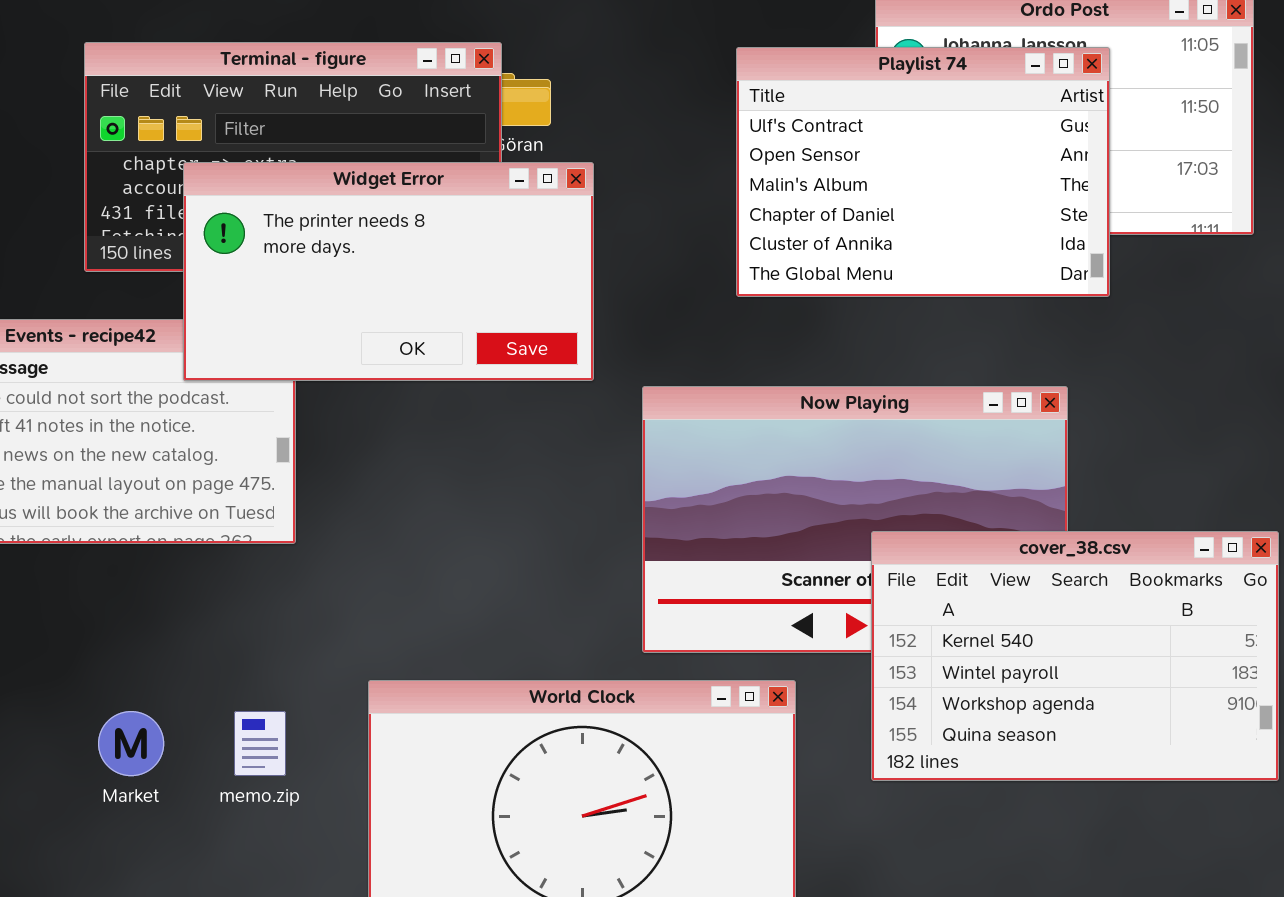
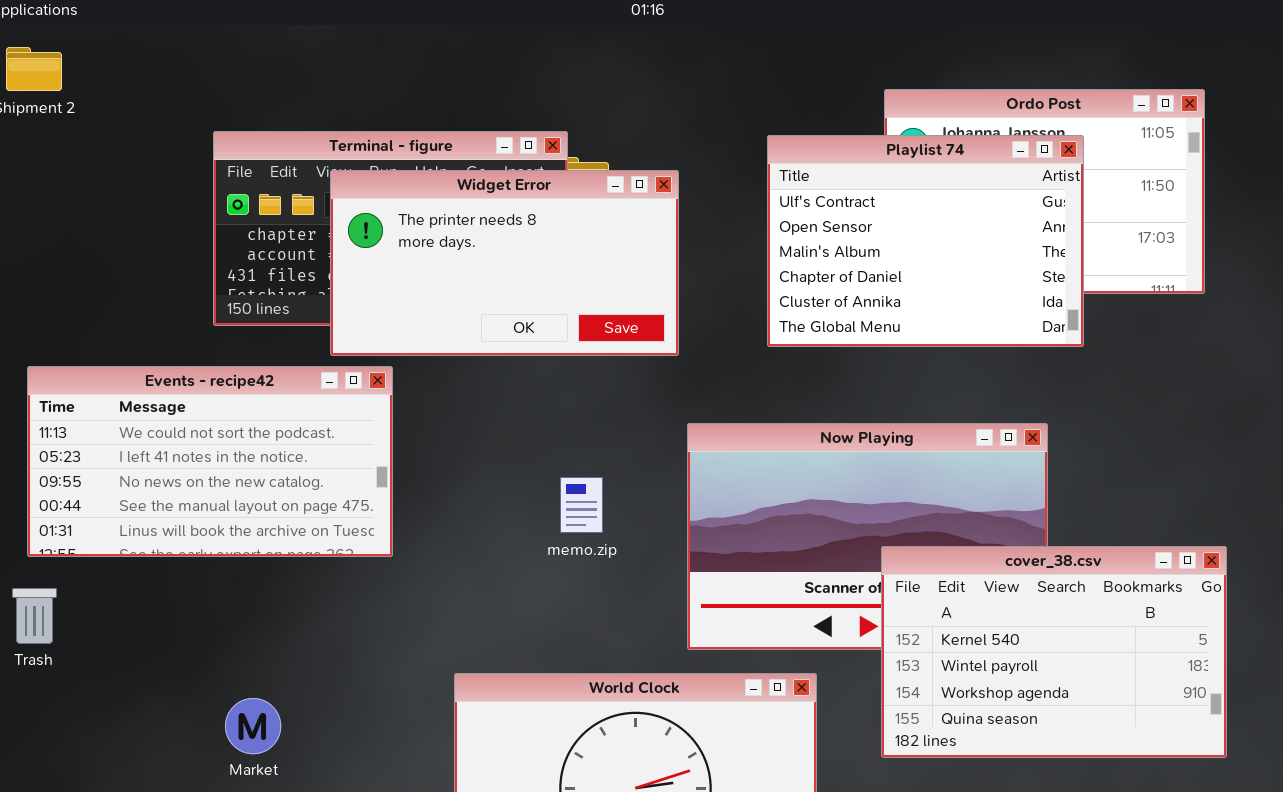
Widget Error: [183,162,594,381] -> [330,170,679,356], moved
memo.zip: [234,711,286,776] -> [560,477,603,533], moved

